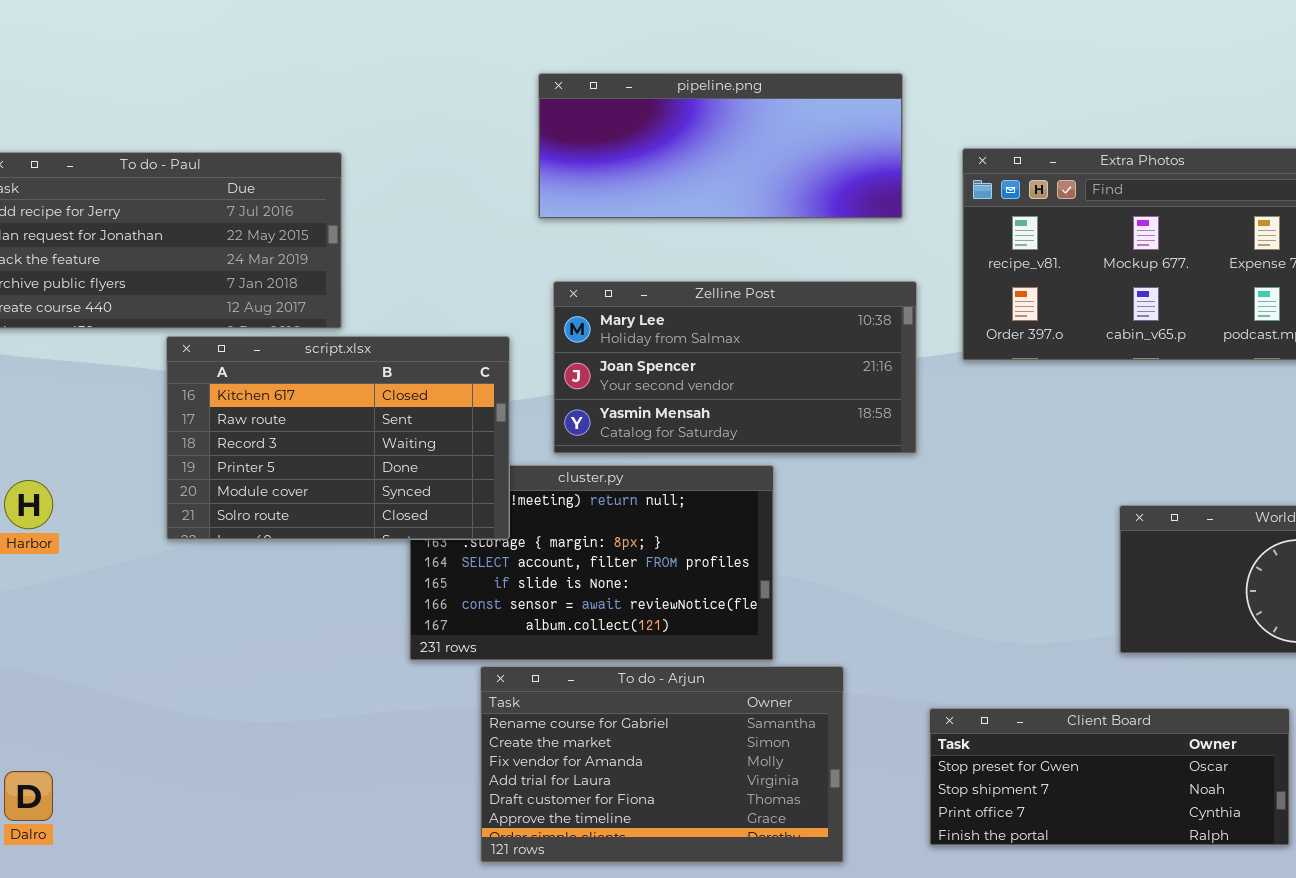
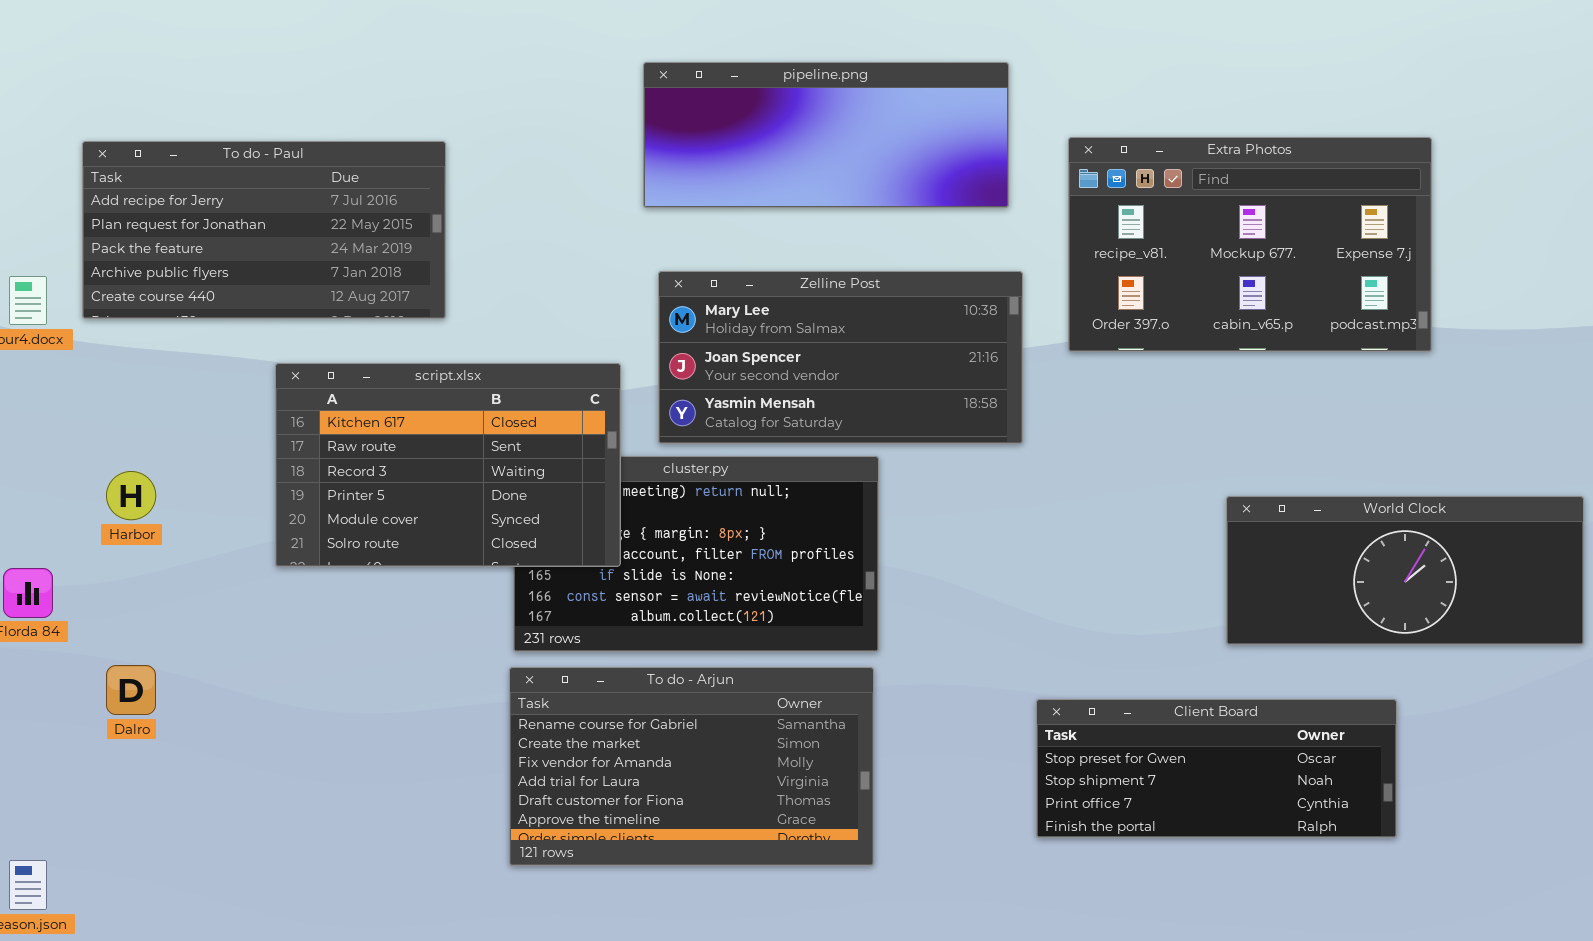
script.xlsx: [166,336,510,540] -> [275,363,621,567], moved
To do - Arjun: [480,666,844,863] -> [509,667,874,866], moved
Dalro: [4,771,53,821] -> [106,665,156,715], moved

